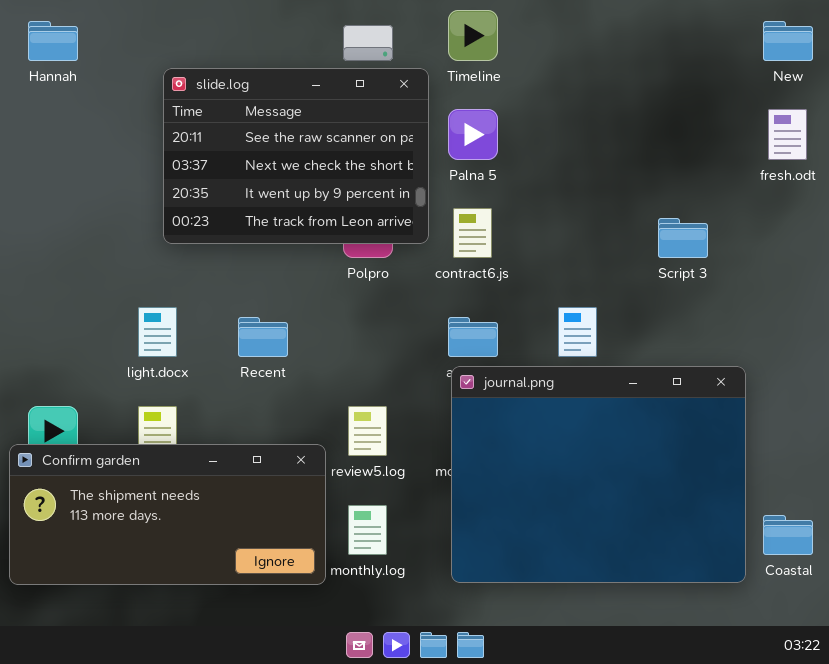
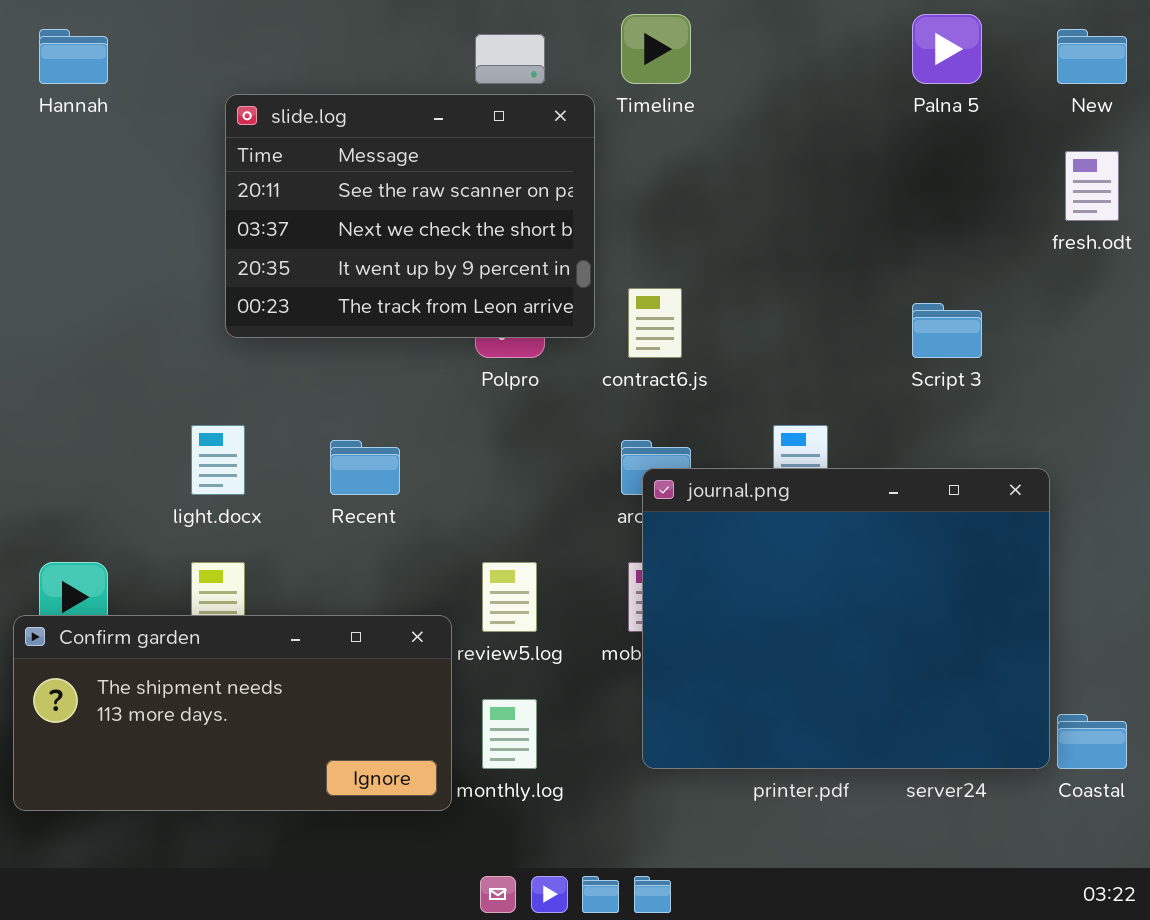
Palna 5: [448,109,498,160] -> [912,14,982,84], moved
journal.png: [451,366,746,583] -> [642,468,1050,769], moved

